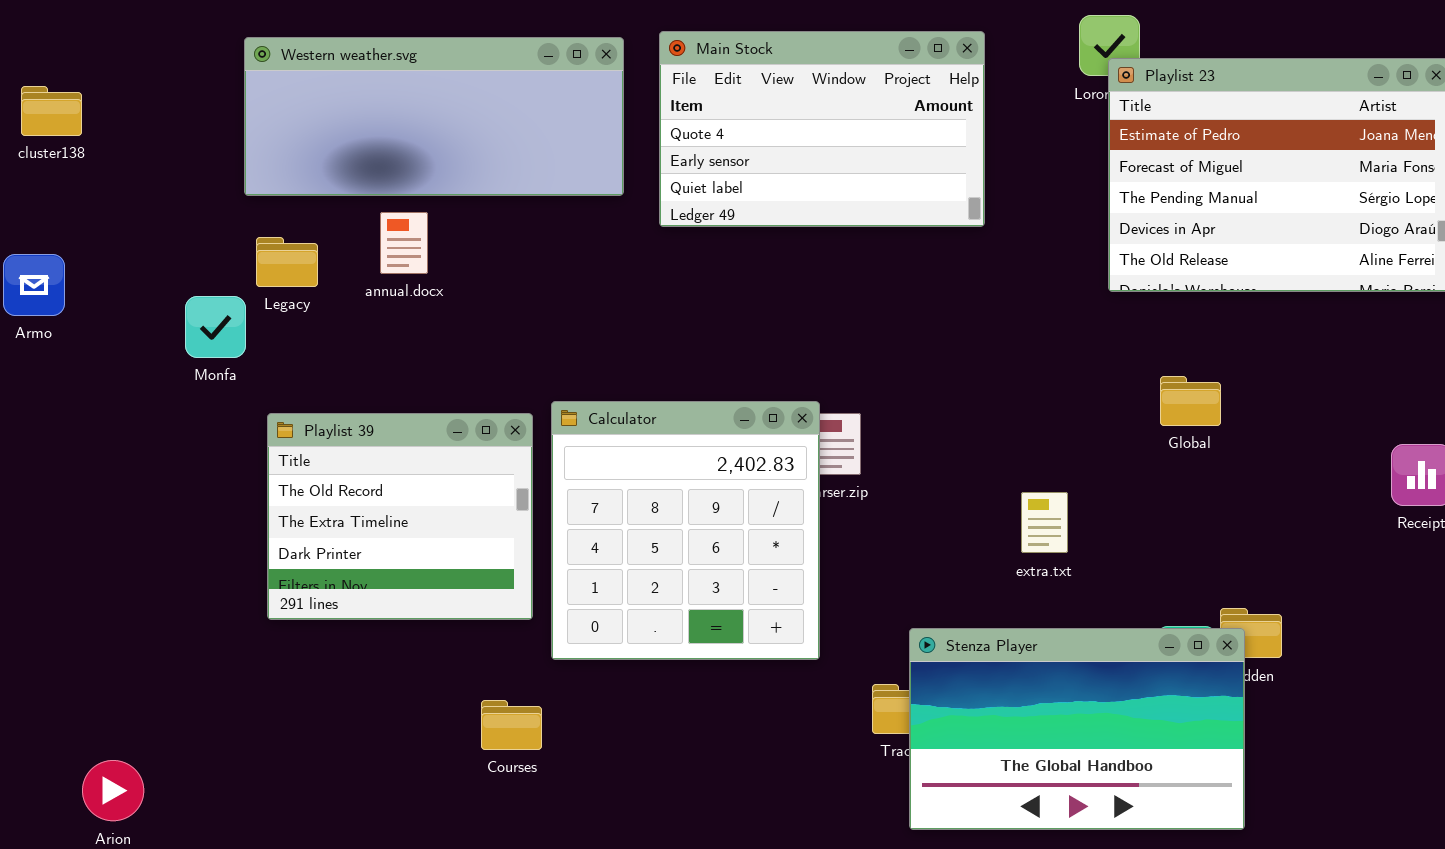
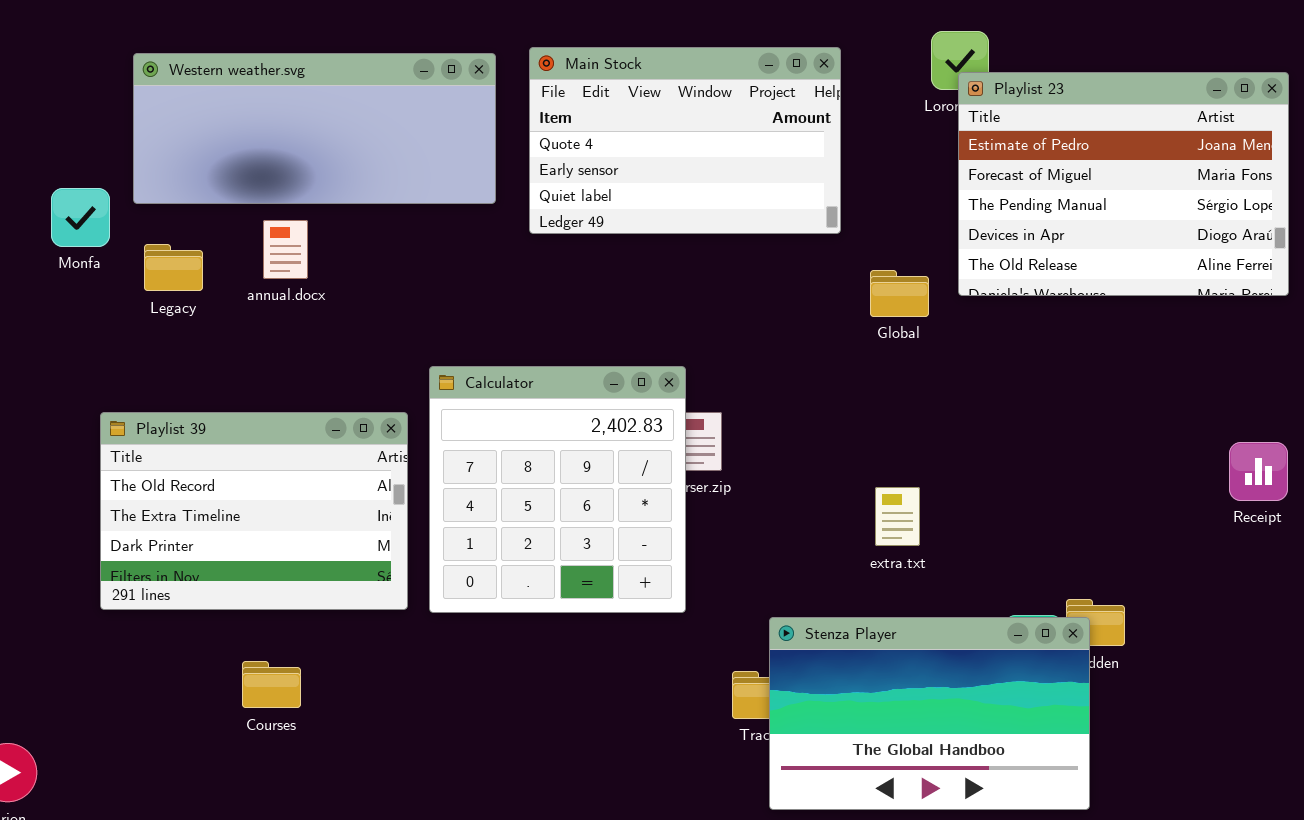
Monfa: [185,296,246,358] -> [51,188,110,247], moved
Global: [1160,376,1221,426] -> [870,270,929,317], moved
Calculator: [551,401,820,660] -> [429,366,686,613], moved
Playlist 39: [267,413,533,620] -> [100,412,408,610], resized
Courses: [481,700,542,750] -> [242,661,301,708], moved

